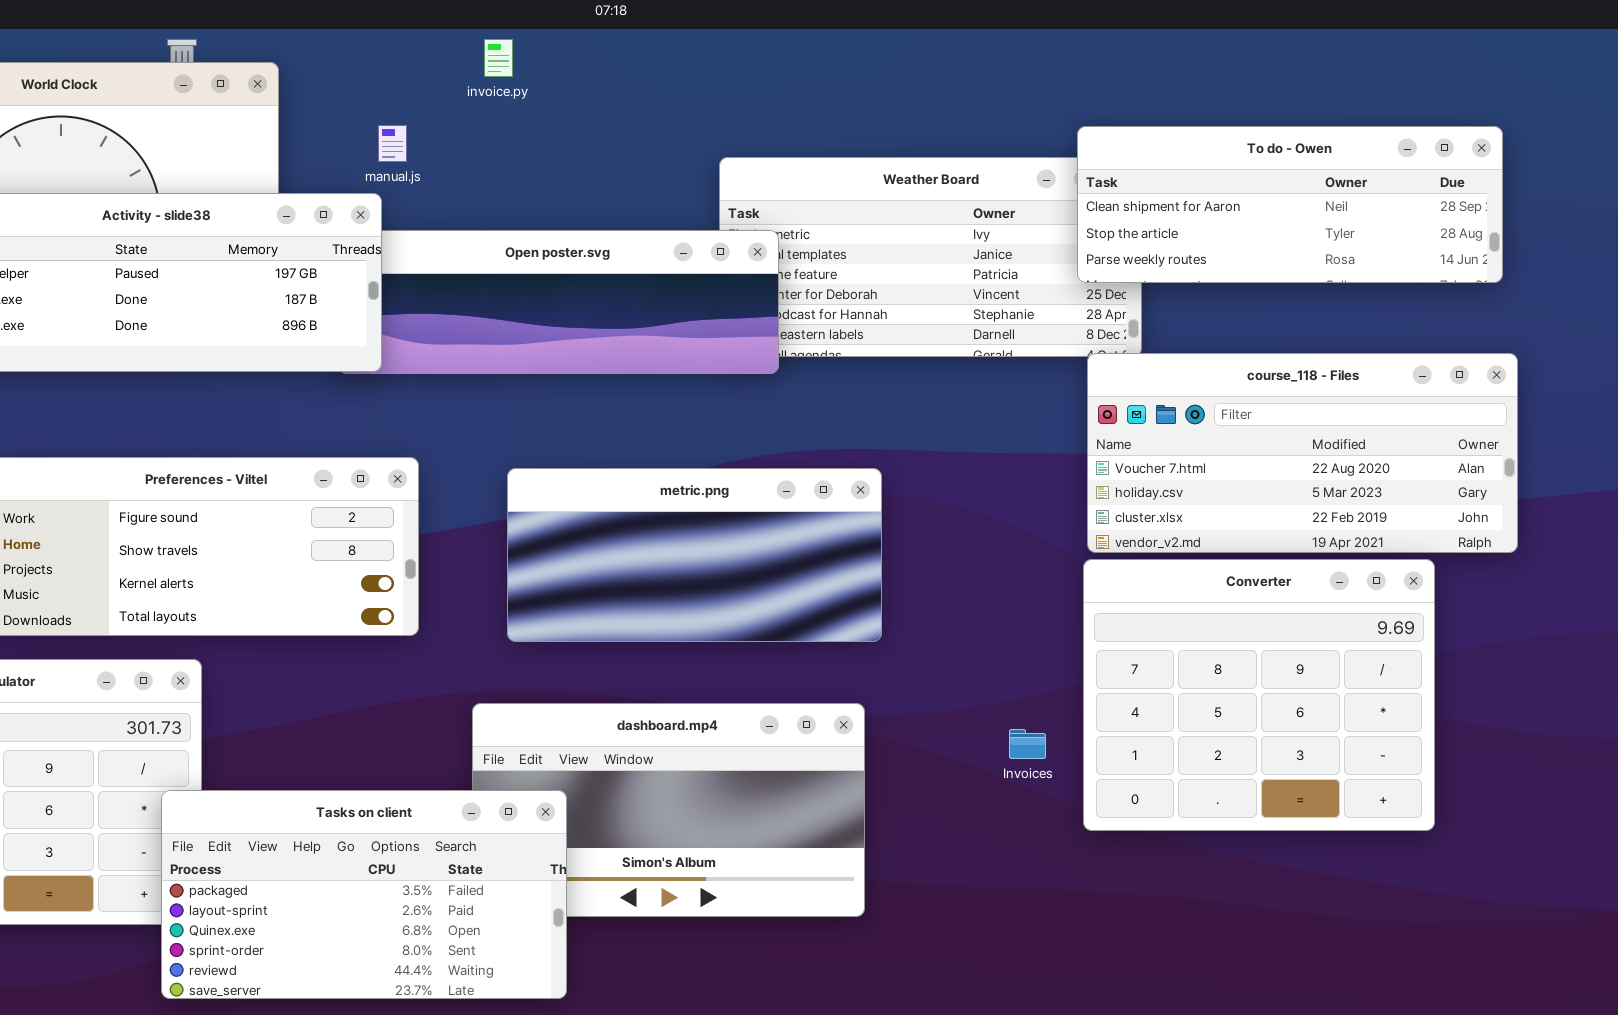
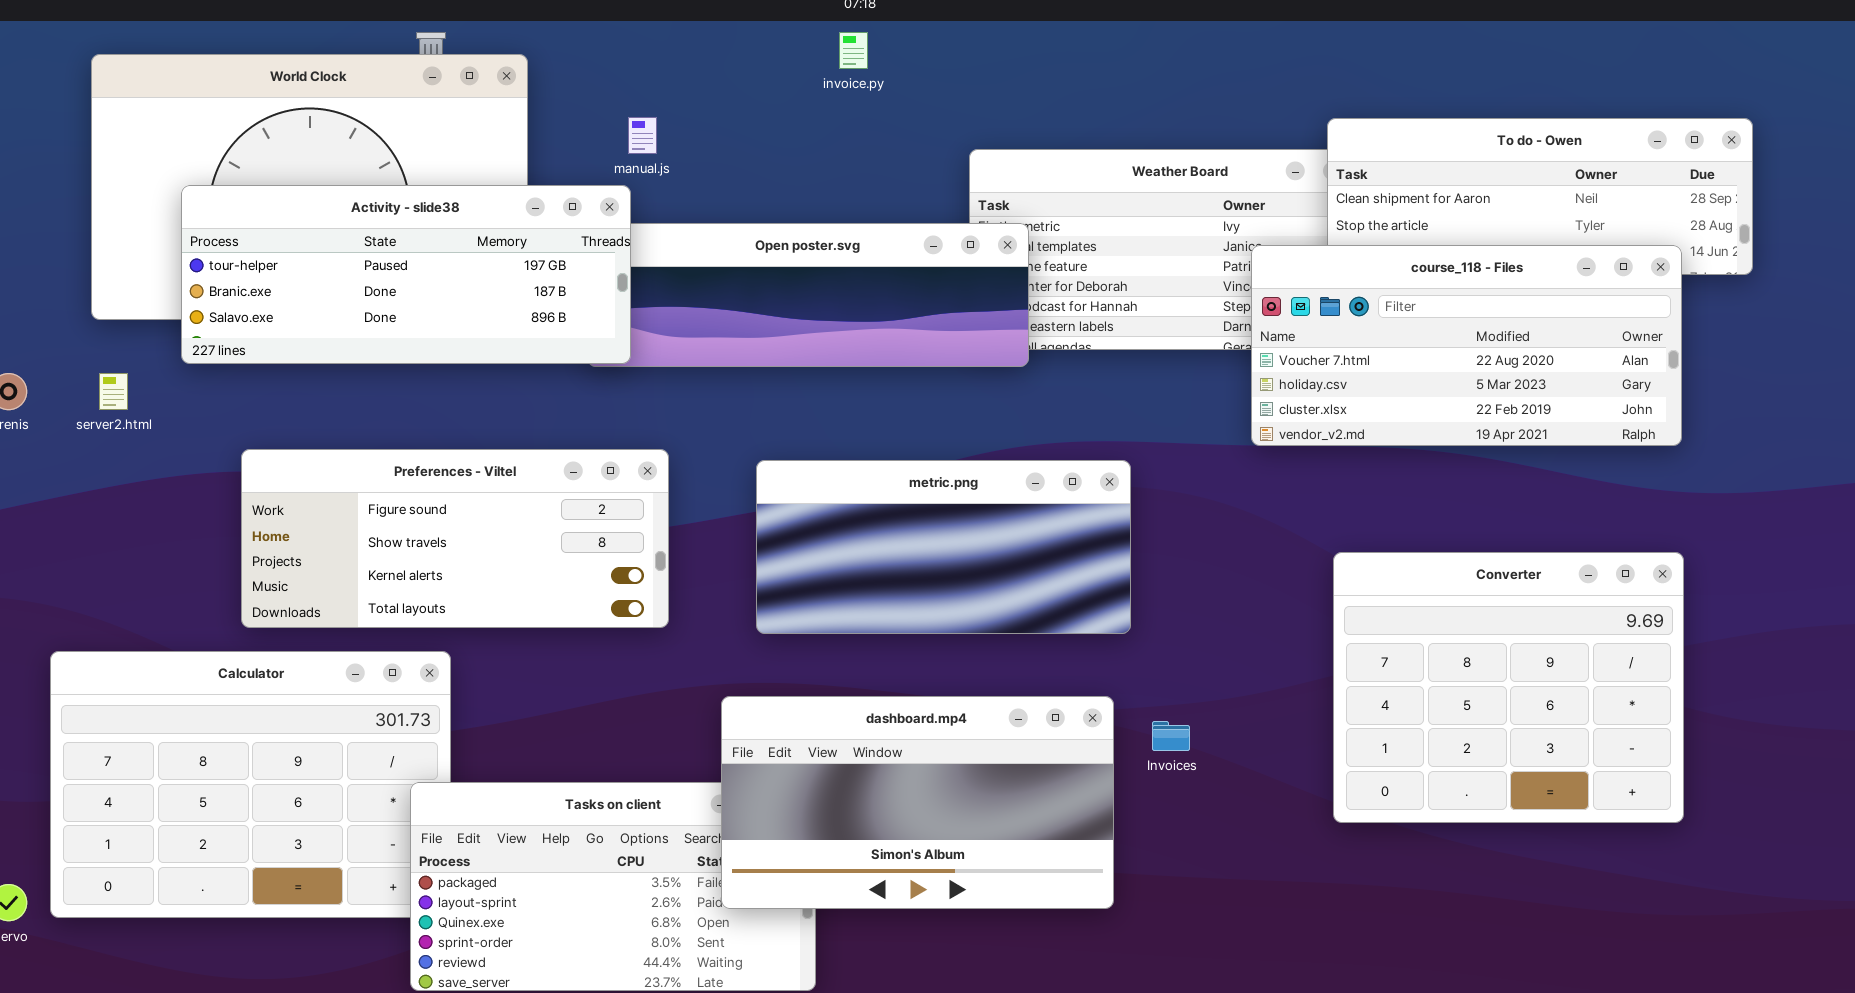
invoice.py: [484,39,513,77] -> [839,32,868,69], moved
course_118 - Files: [1087,353,1518,553] -> [1251,245,1682,446], moved
dashboard.mp4: [472,703,865,917] -> [721,696,1114,909], raised
Invoices: [1009,729,1046,759] -> [1152,721,1190,751], moved

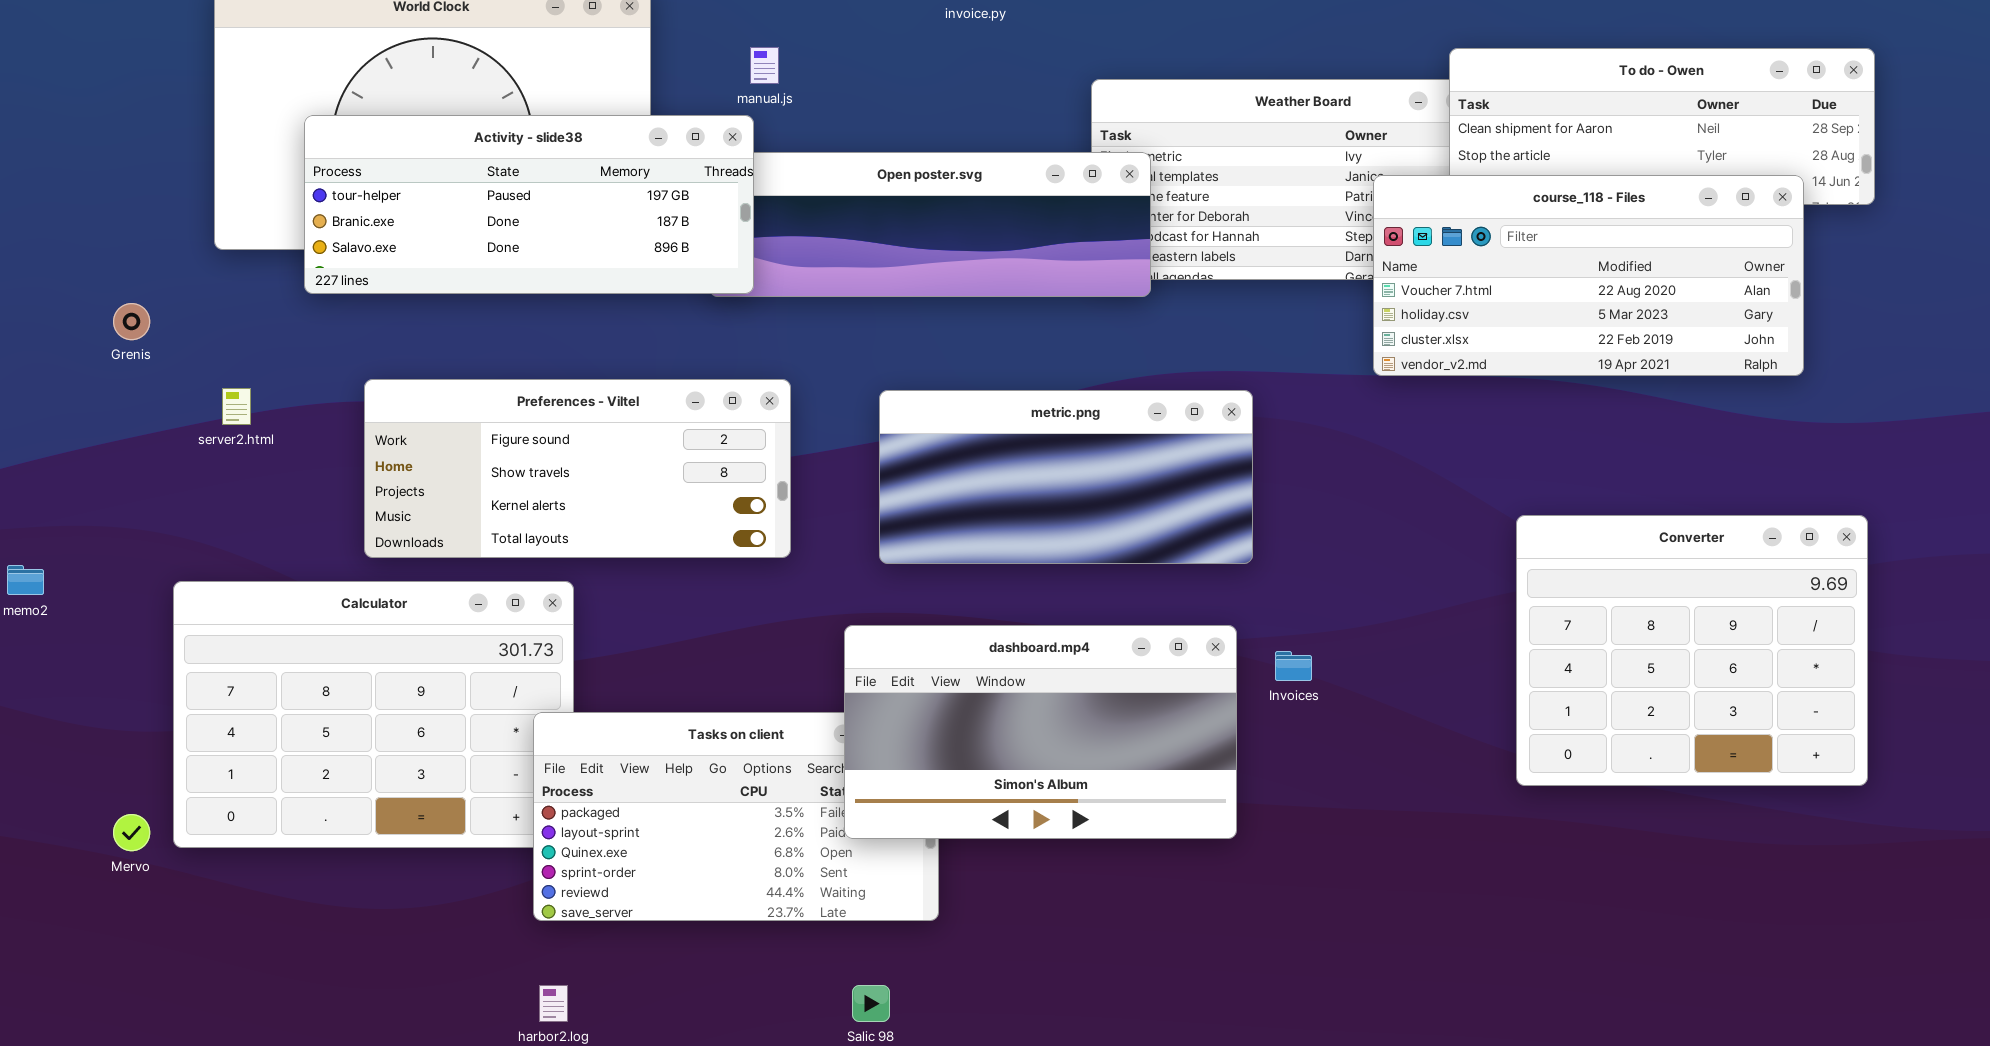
server2.html: [99,373,128,410] -> [222,388,251,425], moved
Converter: [1333,552,1684,823] -> [1516,515,1868,786], moved

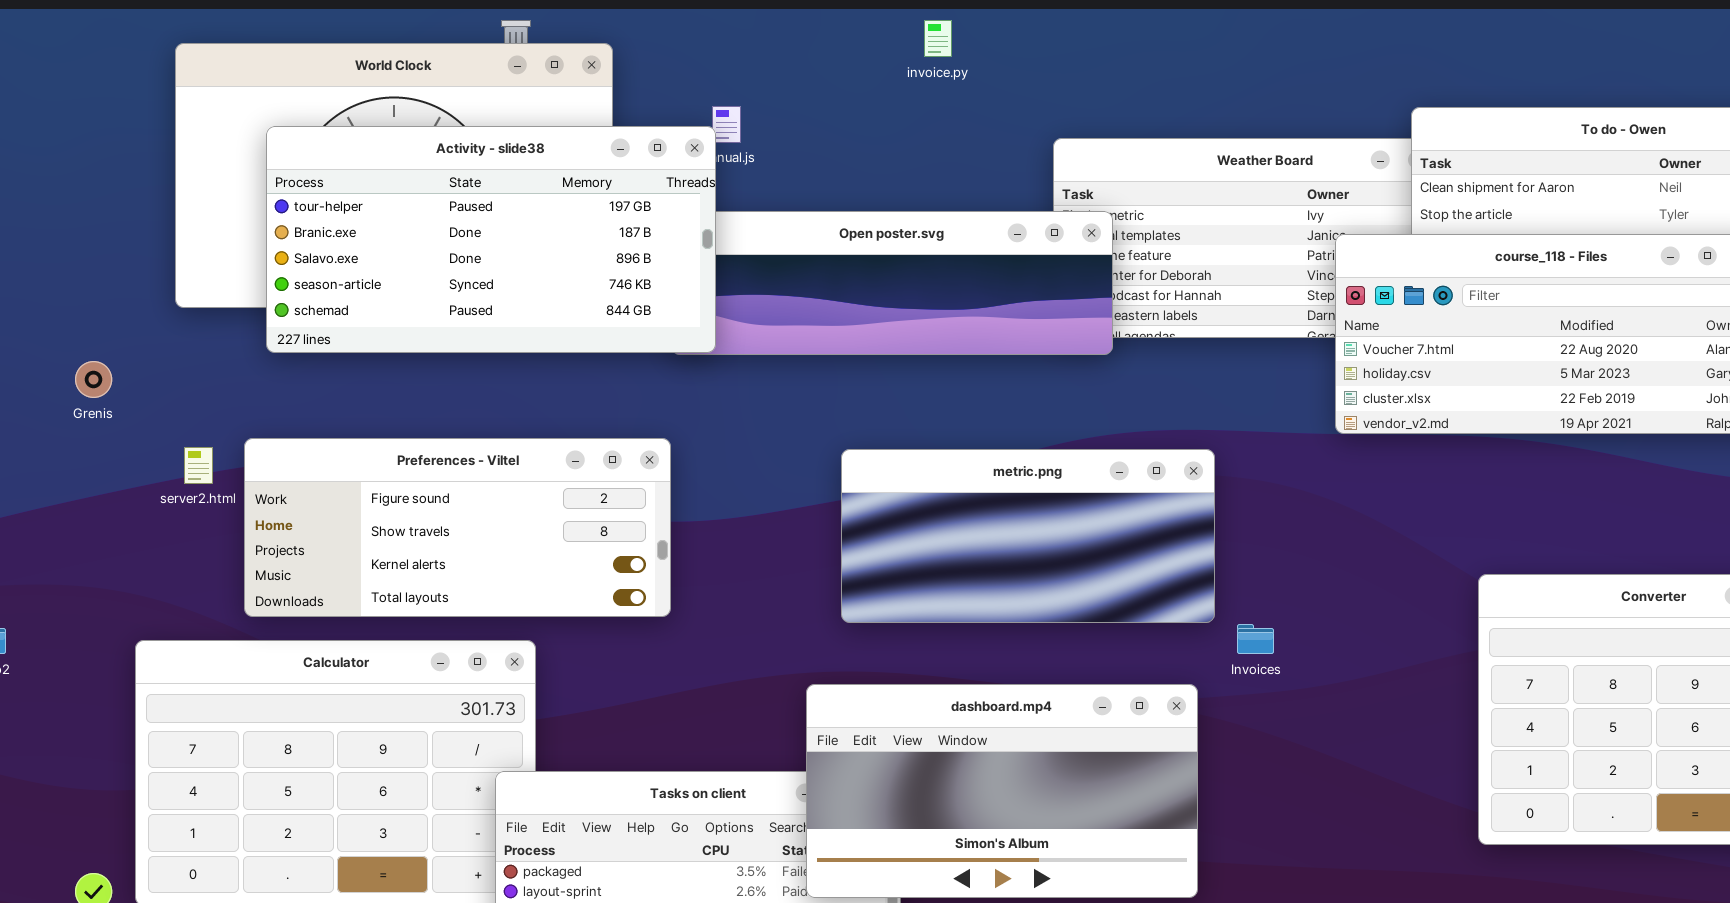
Activity - slide38: [304,115,754,294] -> [266,126,716,353], resized
Preferences - Viltel: [364,379,791,558] -> [244,438,671,617], moved
Invoices: [1275,651,1312,681] -> [1237,624,1274,654], moved

